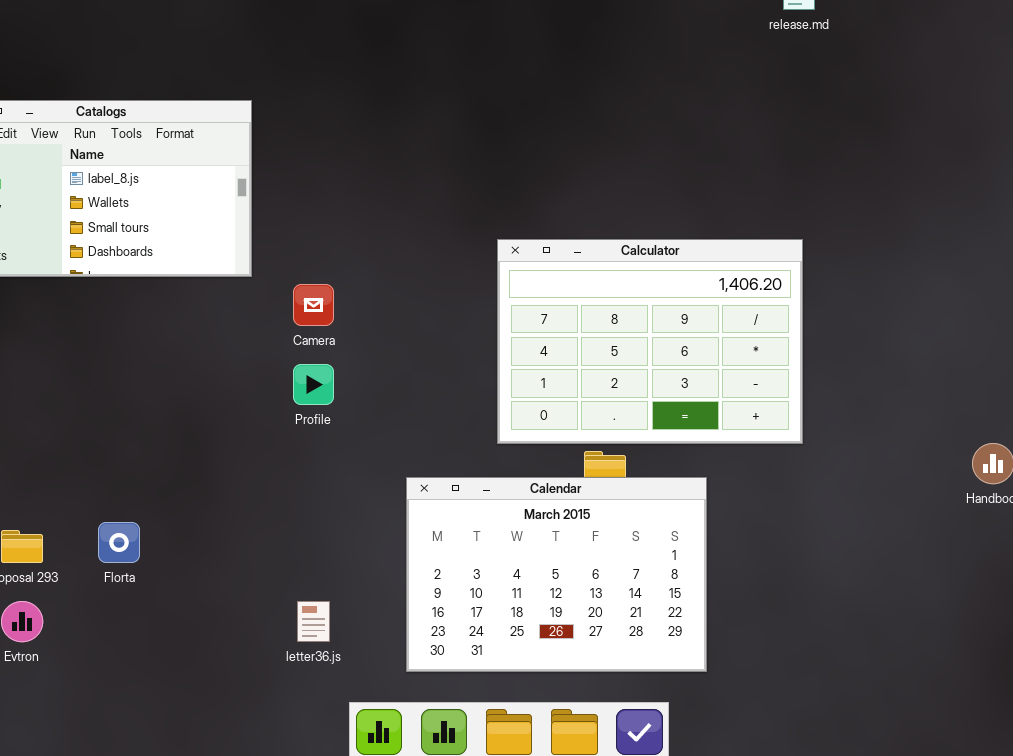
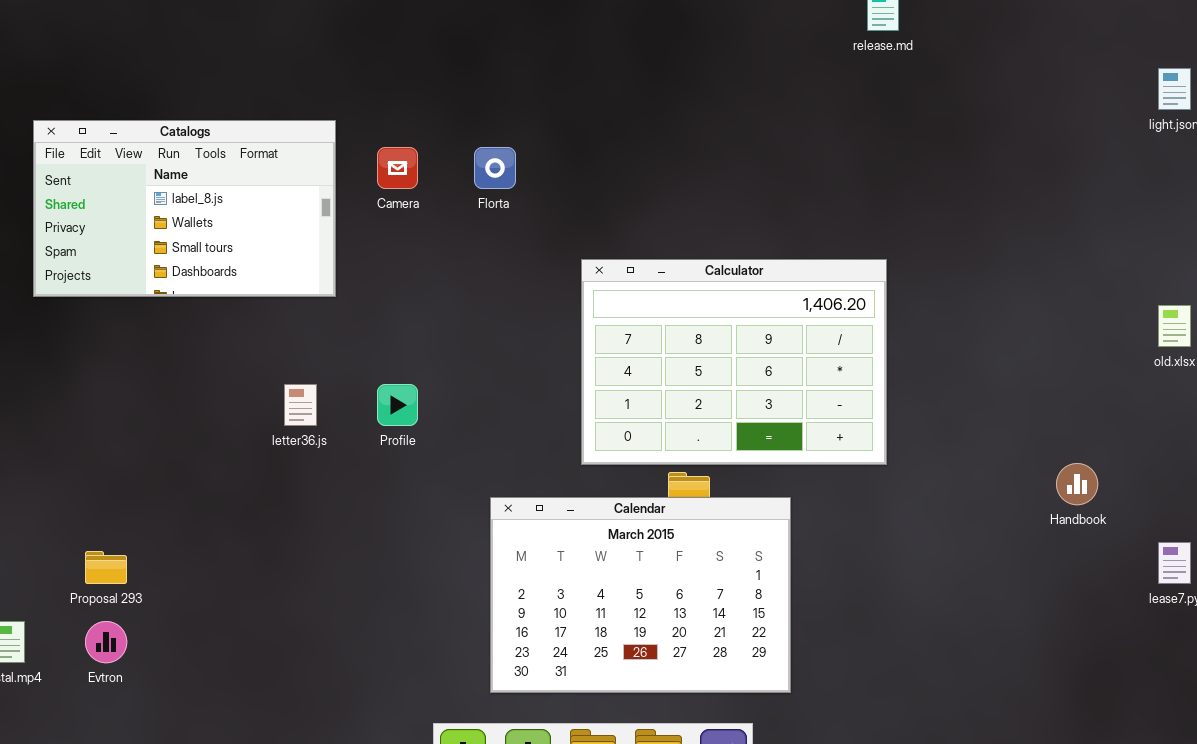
Camera: [293,284,334,326] -> [377,147,418,189], moved
Florta: [98,522,140,563] -> [474,147,516,189], moved
letter36.js: [297,601,330,642] -> [284,384,317,426], moved

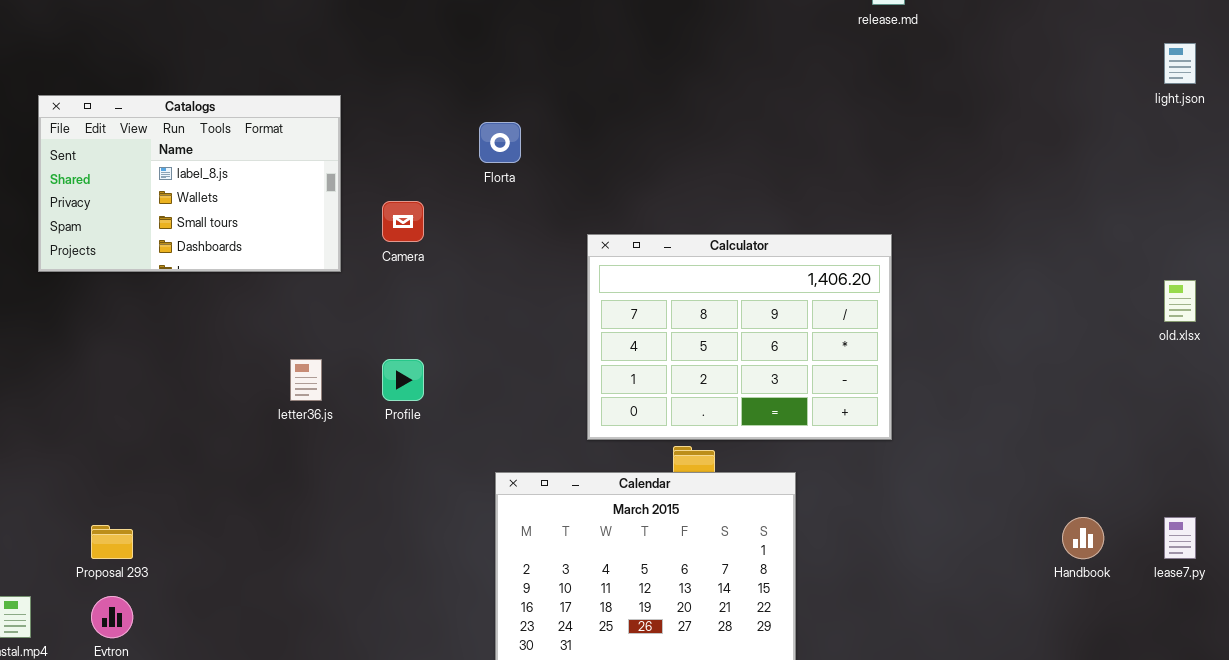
Camera: [377,147,418,189] -> [382,201,424,242], moved
Handbook: [1056,463,1098,505] -> [1062,517,1104,559], moved

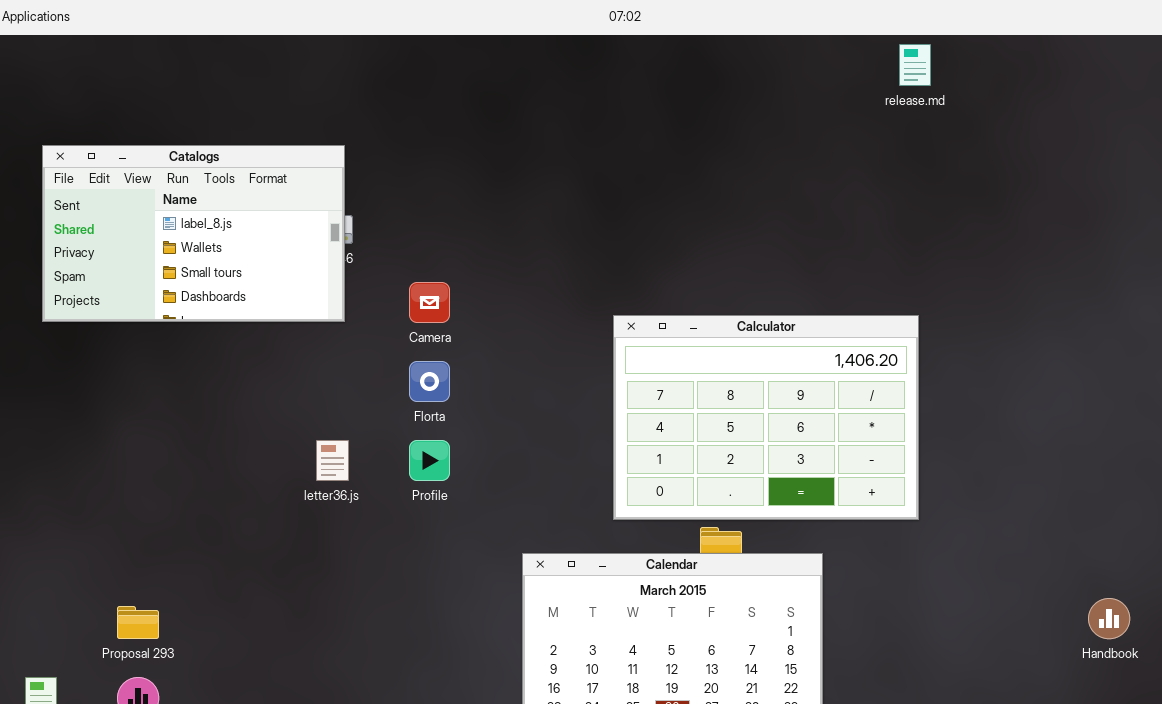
Catalogs: [38,95,341,272] -> [42,145,345,322], moved
Florta: [479,122,521,163] -> [409,361,450,402], moved

